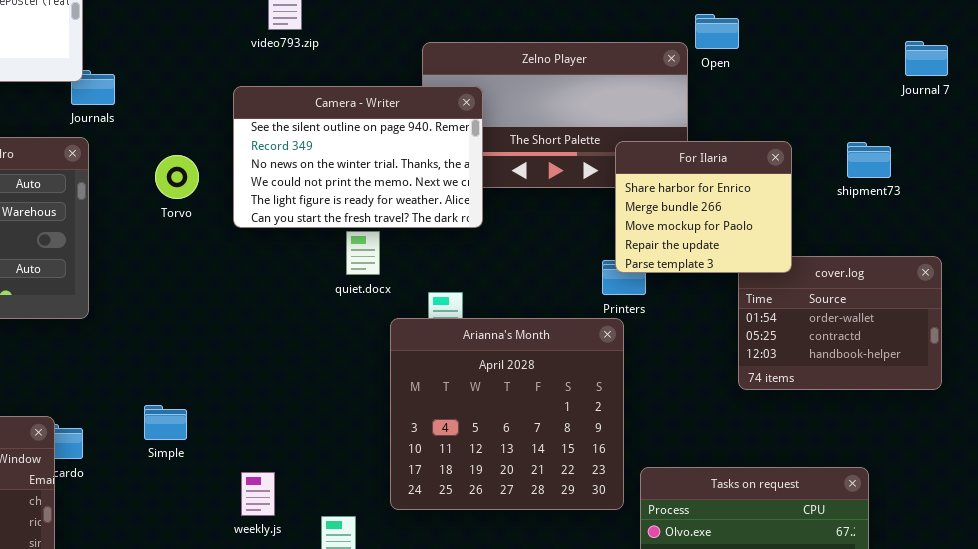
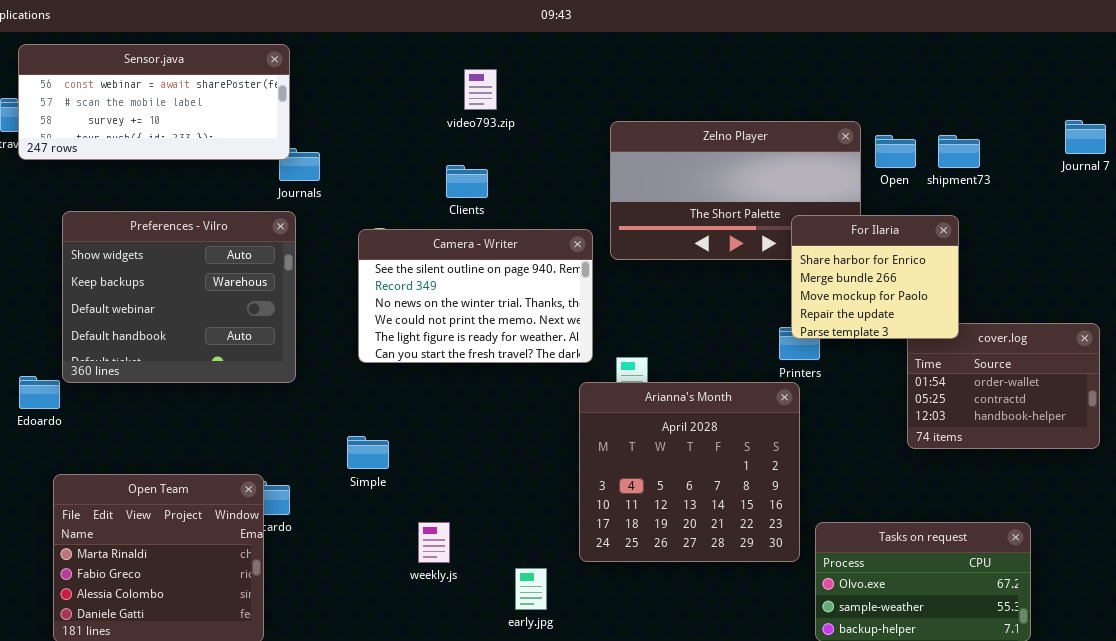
Open: [695,14,739,49] -> [875,135,916,168], moved
Camera - Writer: [233,86,483,228] -> [358,229,593,363], moved
shipment73: [847,142,891,178] -> [938,135,980,168], moved
Simple: [144,405,187,440] -> [347,436,389,469], moved
weekly.js: [241,472,275,516] -> [418,522,450,563], moved

